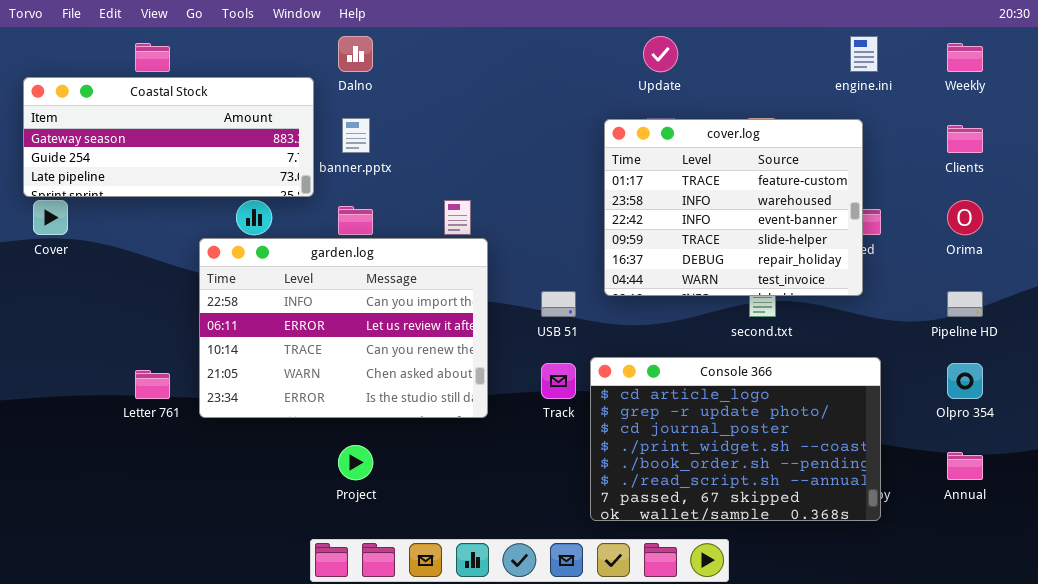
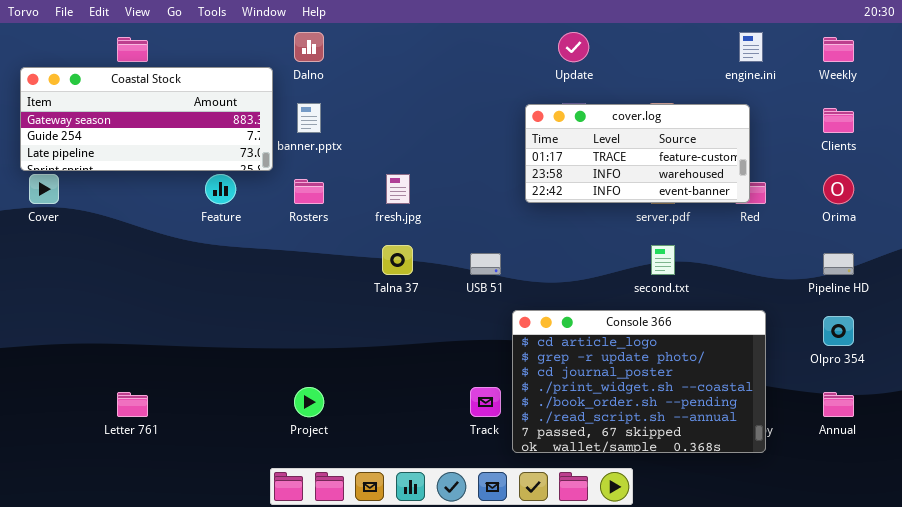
cover.log: [604,119,863,296] -> [525,104,750,203], resized
garden.log: [199,238,488,418] -> none, closed
Track: [541,363,576,399] -> [470,387,501,417], moved
Letter 761: [135,370,170,399] -> [117,392,148,417], moved

